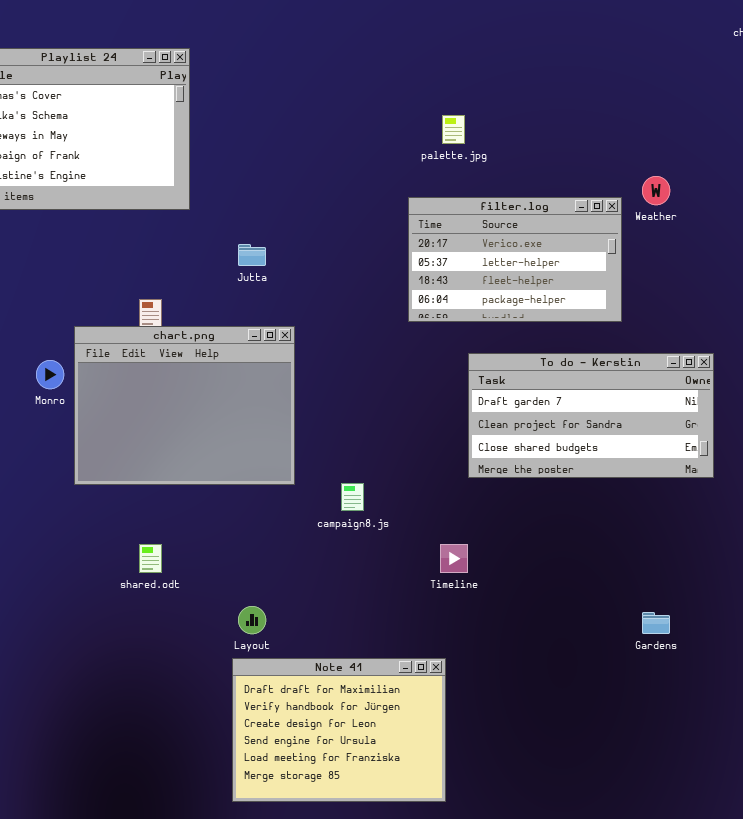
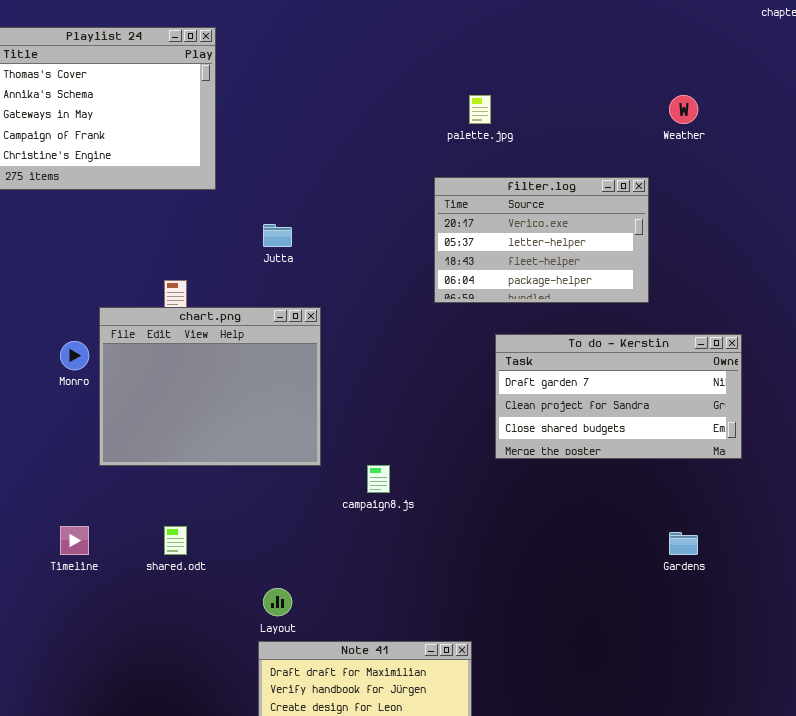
Weather: [642,176,670,205] -> [669,95,698,124], moved
Timeline: [440,544,468,573] -> [60,526,89,555], moved
Gardens: [642,612,670,634] -> [669,532,698,555], moved

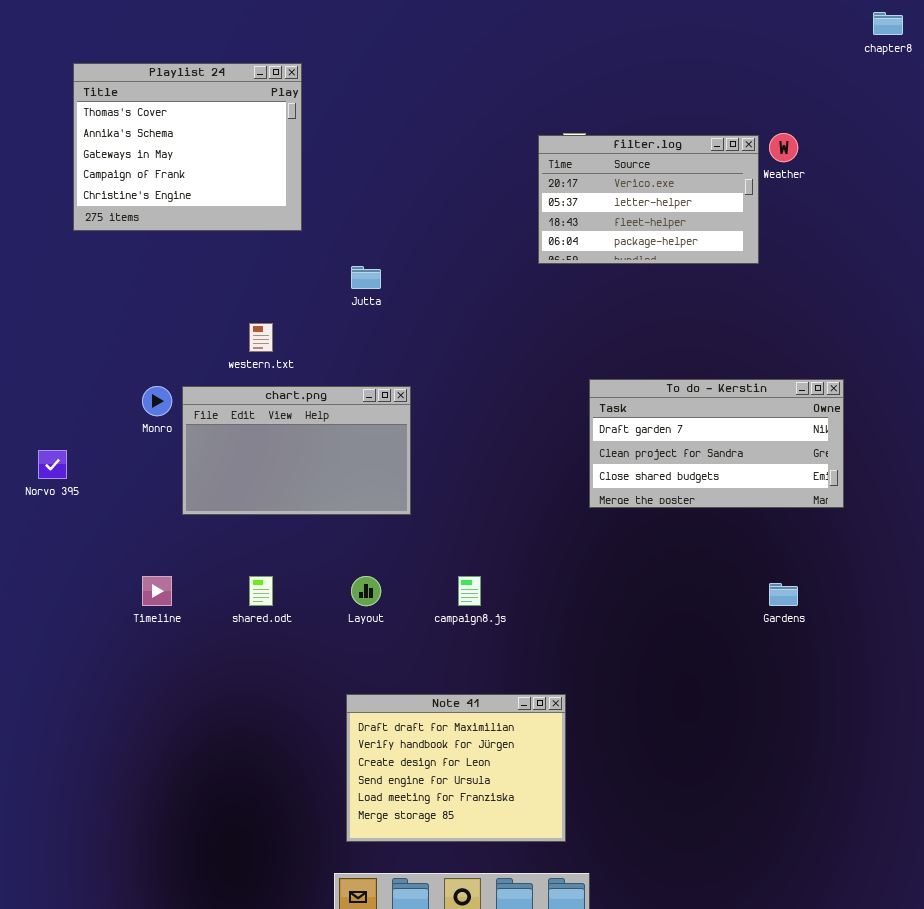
filter.log: [434,177,649,303] -> [538,135,759,264], moved
chart.png: [99,307,321,466] -> [182,386,411,515], resized
campaign8.js: [367,465,390,493] -> [458,576,481,606], moved
Layout: [263,588,292,616] -> [351,576,381,606], moved

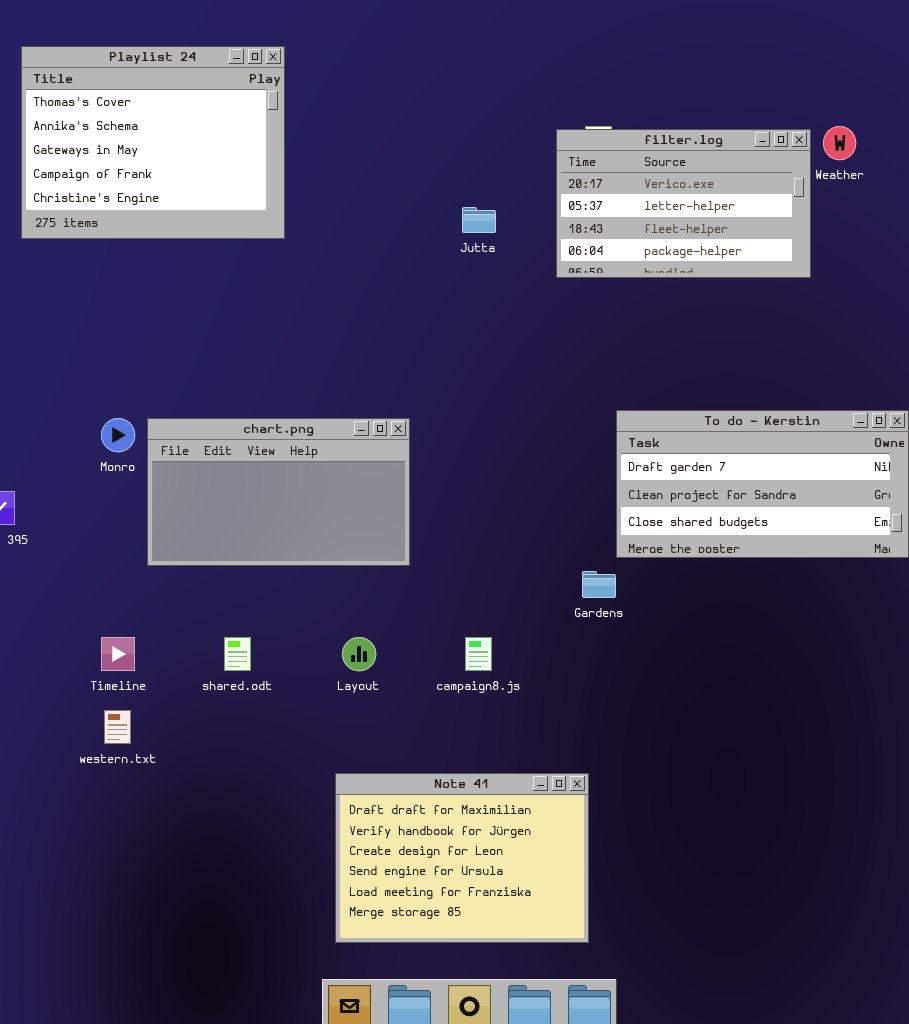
Jutta: [351,266,381,289] -> [462,207,496,233], moved
western.txt: [249,323,273,352] -> [104,710,131,744], moved
Gardens: [769,583,798,606] -> [582,571,616,598], moved

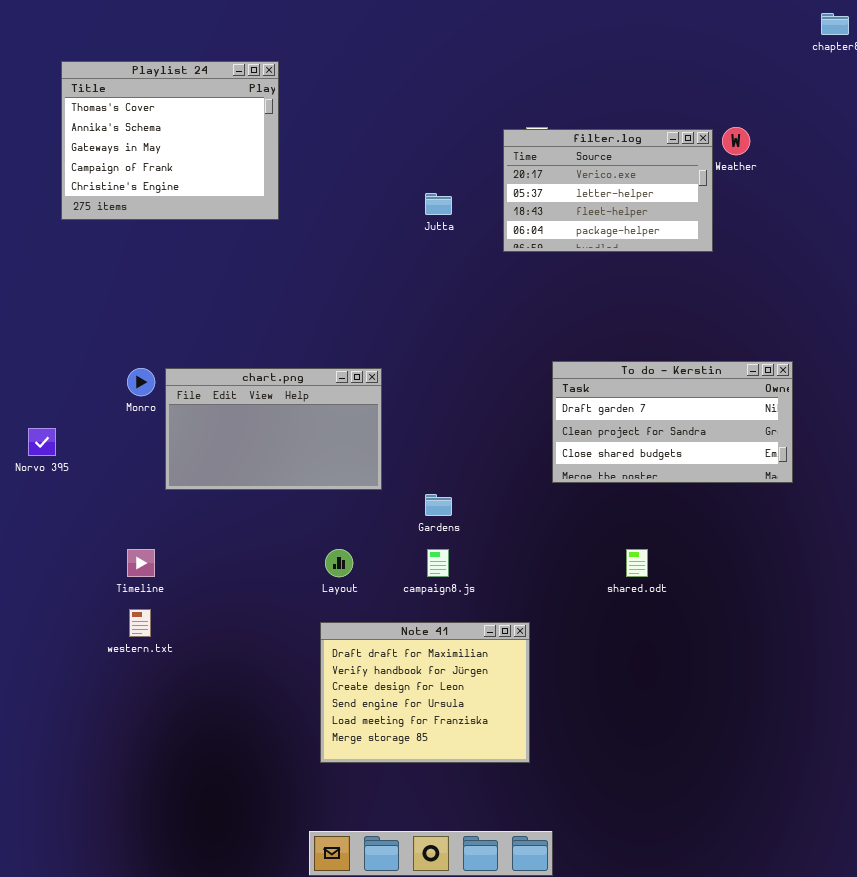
Gardens: [582,571,616,598] -> [425,494,452,516], moved
shared.odt: [224,637,251,671] -> [626,549,648,577], moved
Note 41: [335,773,589,943] -> [320,622,530,763], moved

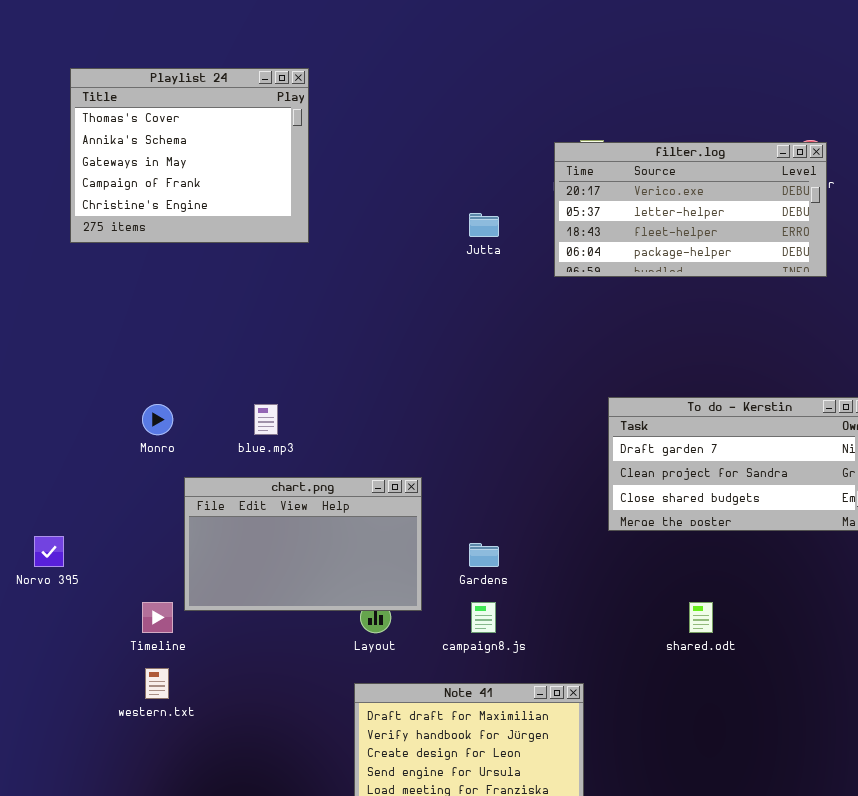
filter.log: [503,129,713,252] -> [554,142,827,277], resized
chart.png: [165,368,382,490] -> [184,477,422,611], moved
Norvo 395: [28,428,56,456] -> [34,536,64,567], moved

